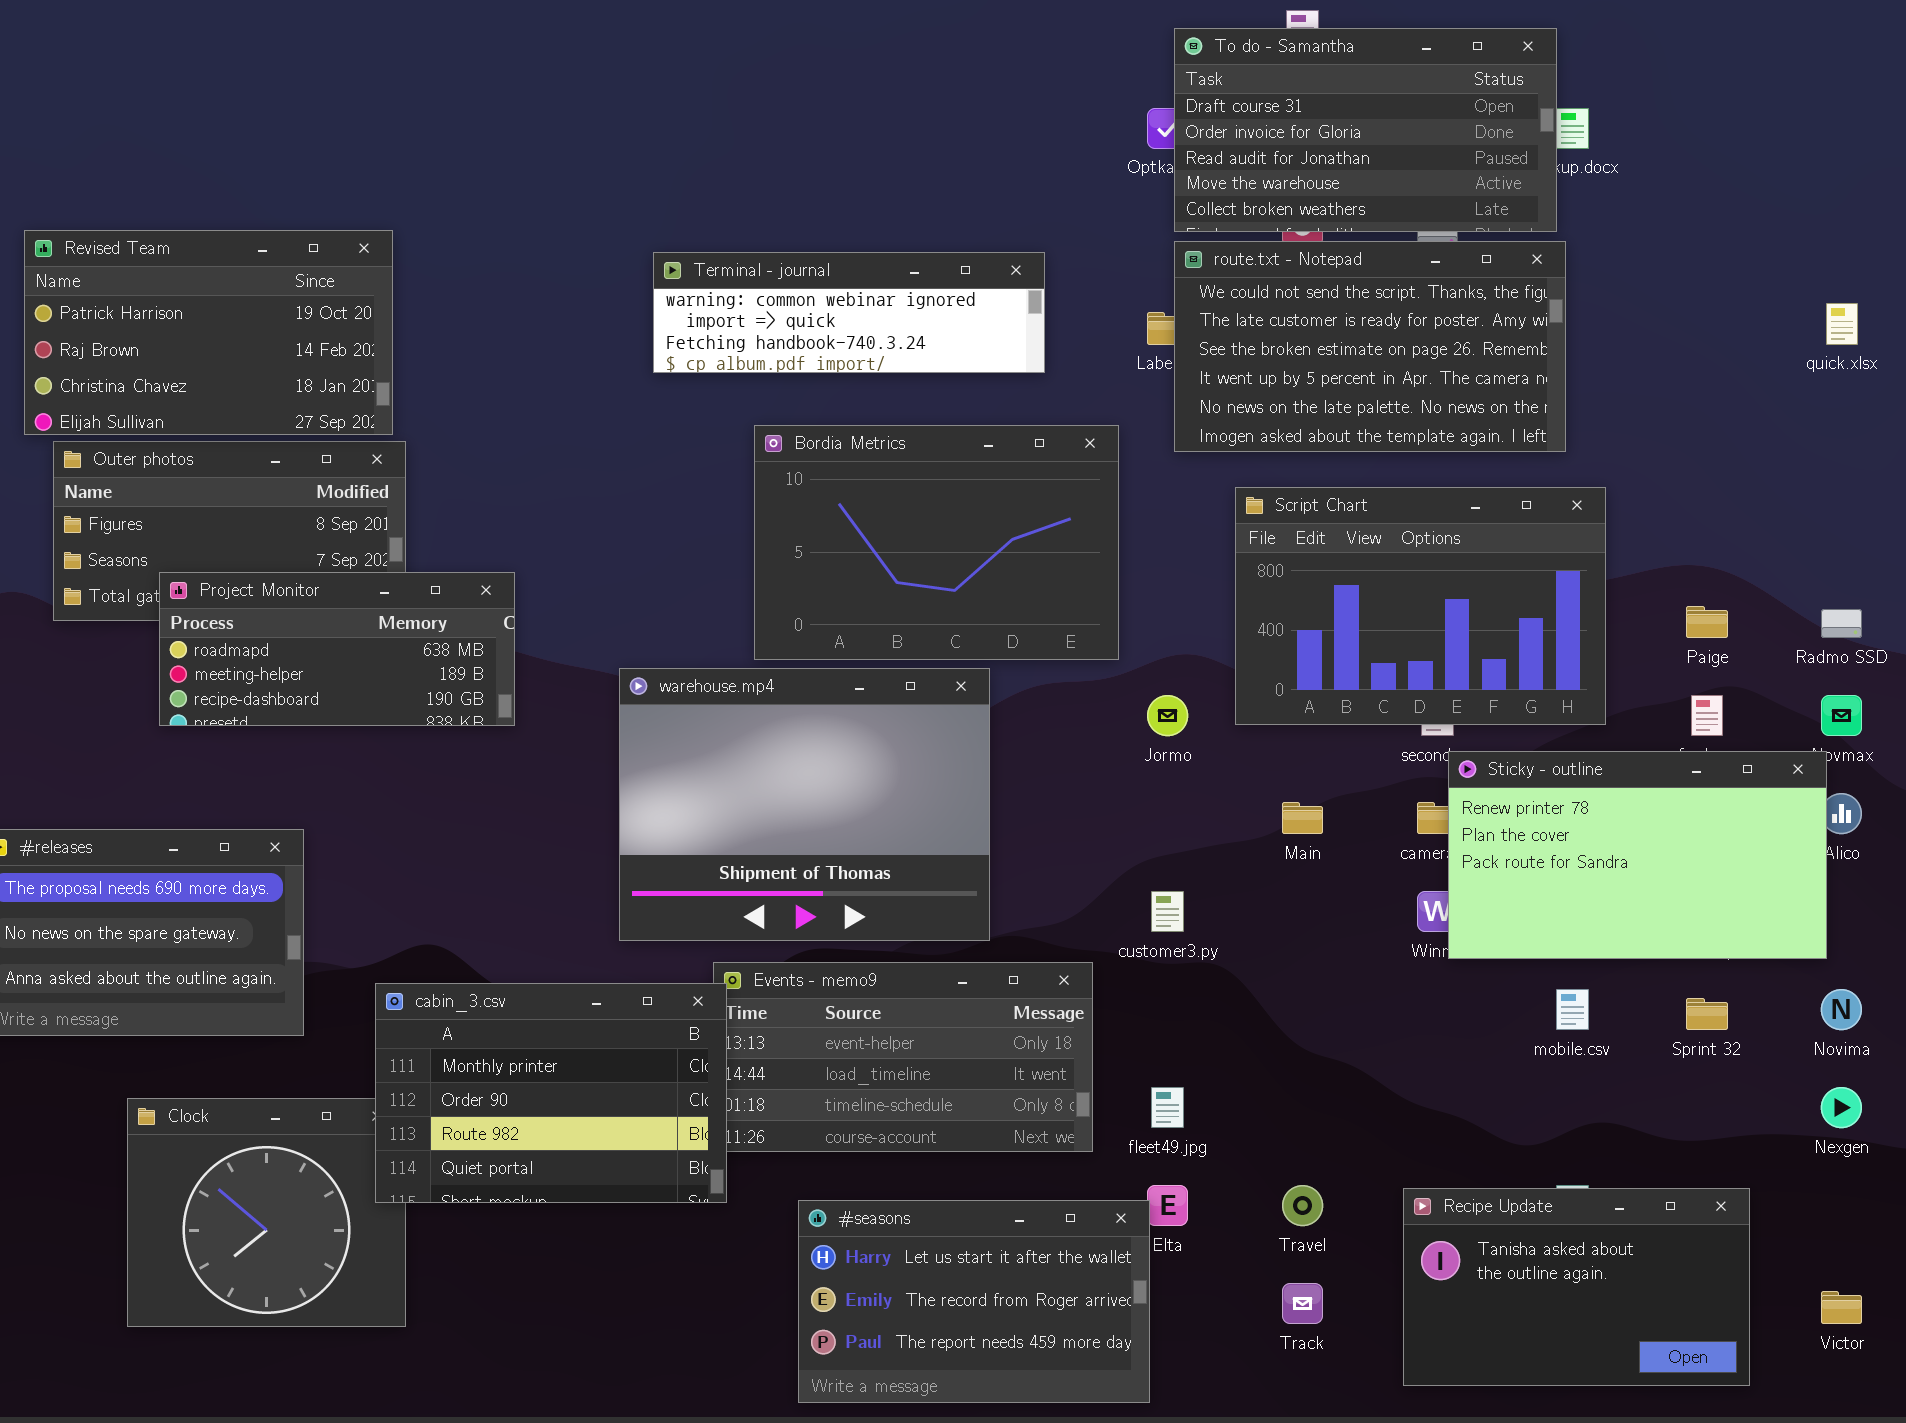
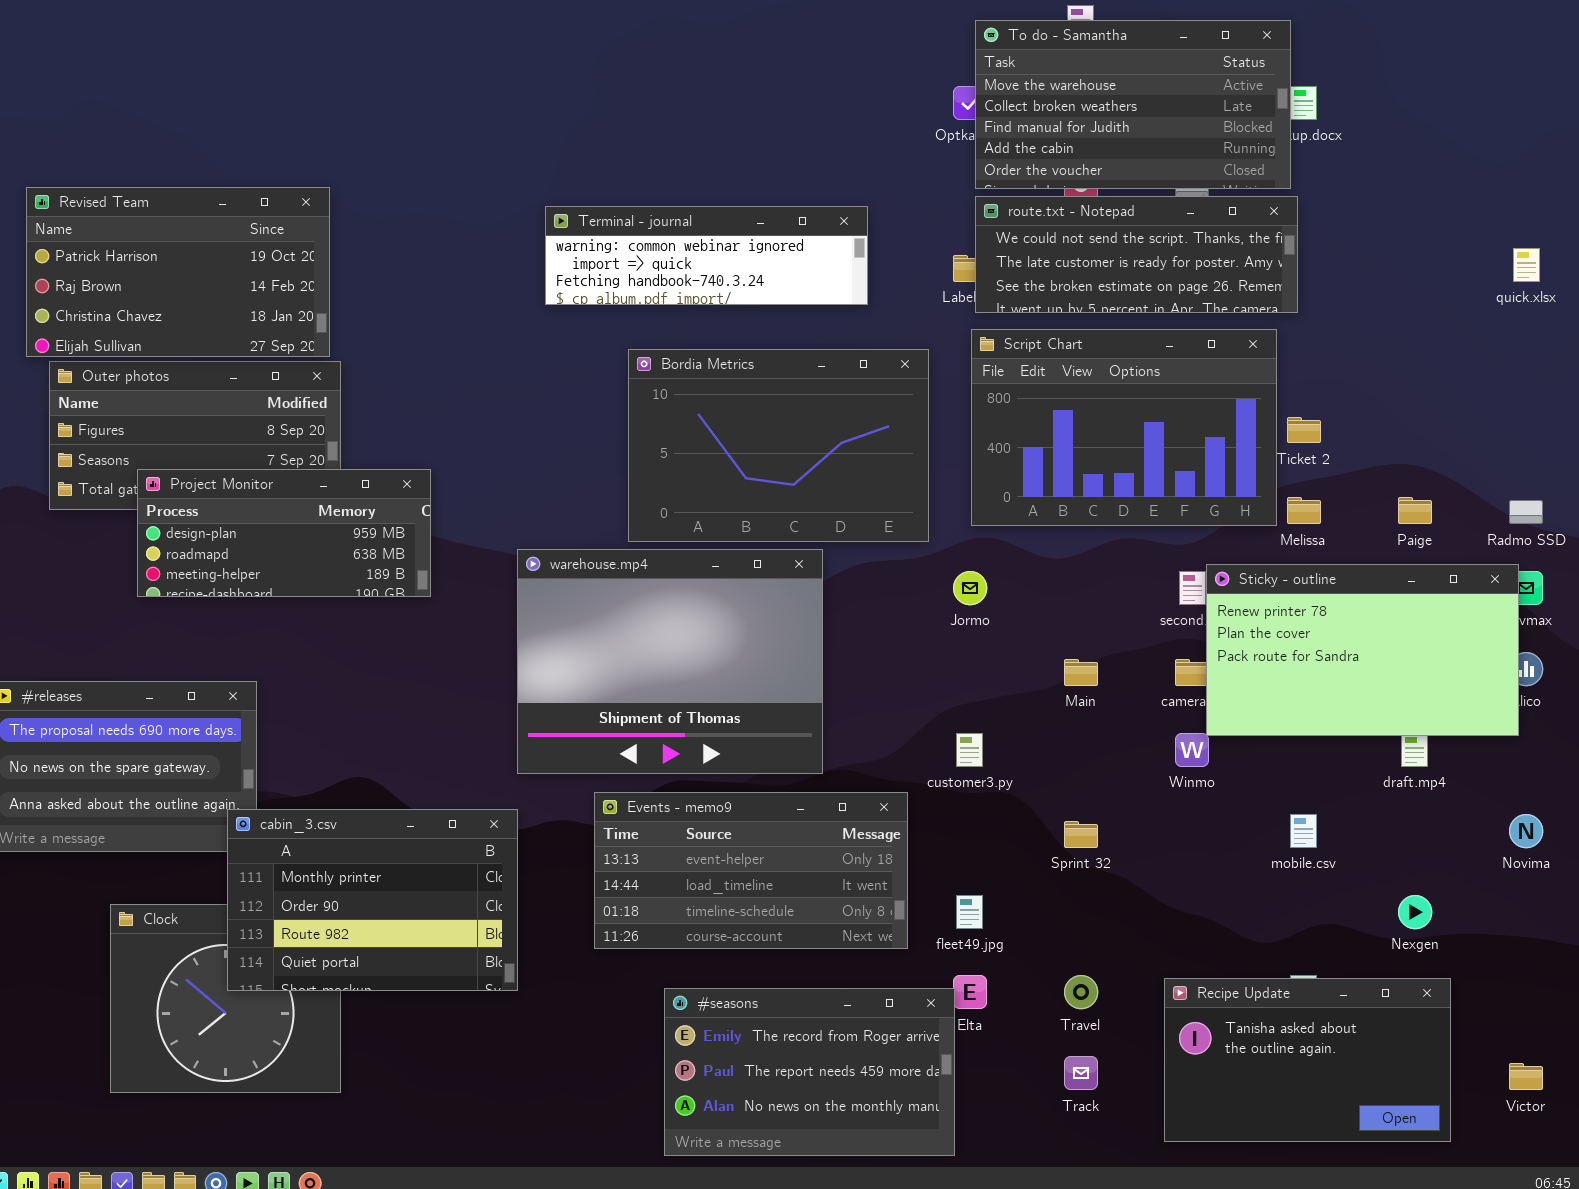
To do - Samantha: [1174,28,1557,232] -> [975,20,1291,189], scrolled down 3 rows
route.txt - Notepad: [1174,241,1566,452] -> [975,196,1298,313], resized
Script Chart: [1235,487,1606,725] -> [971,329,1277,526], moved
Project Monitor: [159,572,515,726] -> [137,469,431,597], scrolled up 1 row
Sticky - outline: [1448,751,1827,959] -> [1206,564,1519,736], moved
cabin_3.csv: [375,983,727,1203] -> [227,809,518,991], moved
Sprint 32: [1686,998,1728,1030] -> [1064,821,1098,848], moved
Nexgen: [1821,1087,1862,1128] -> [1398,895,1432,929], moved
#seasons: [798,1200,1150,1403] -> [664,988,955,1156], scrolled down 1 row

